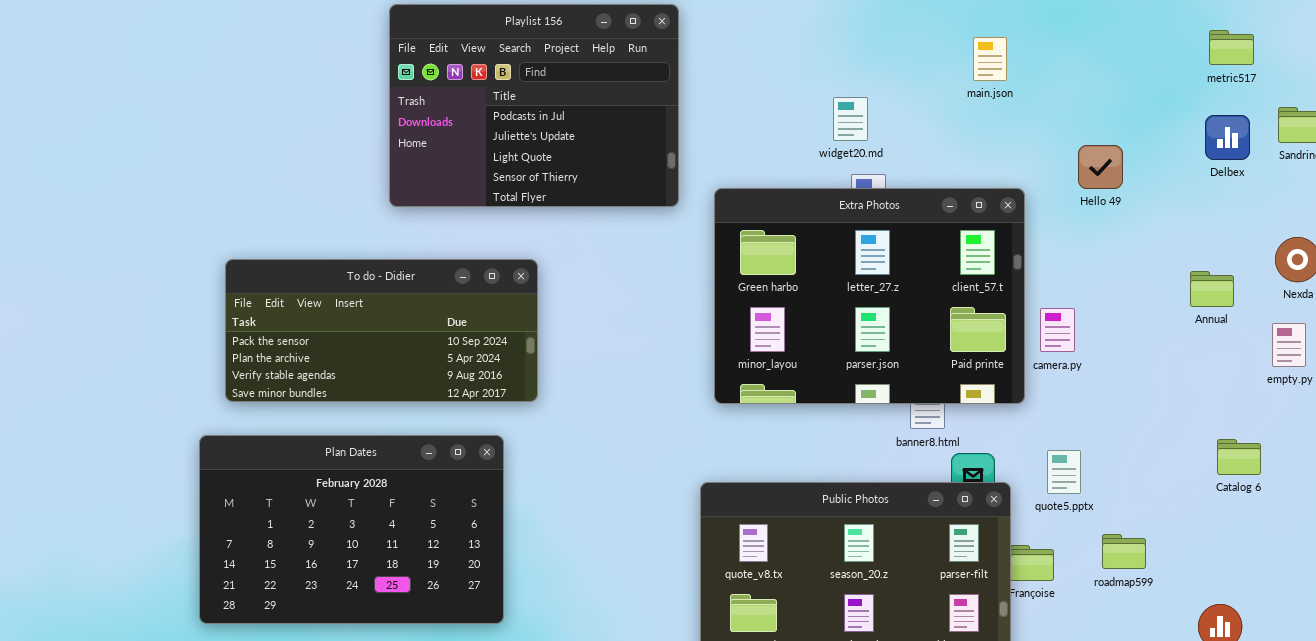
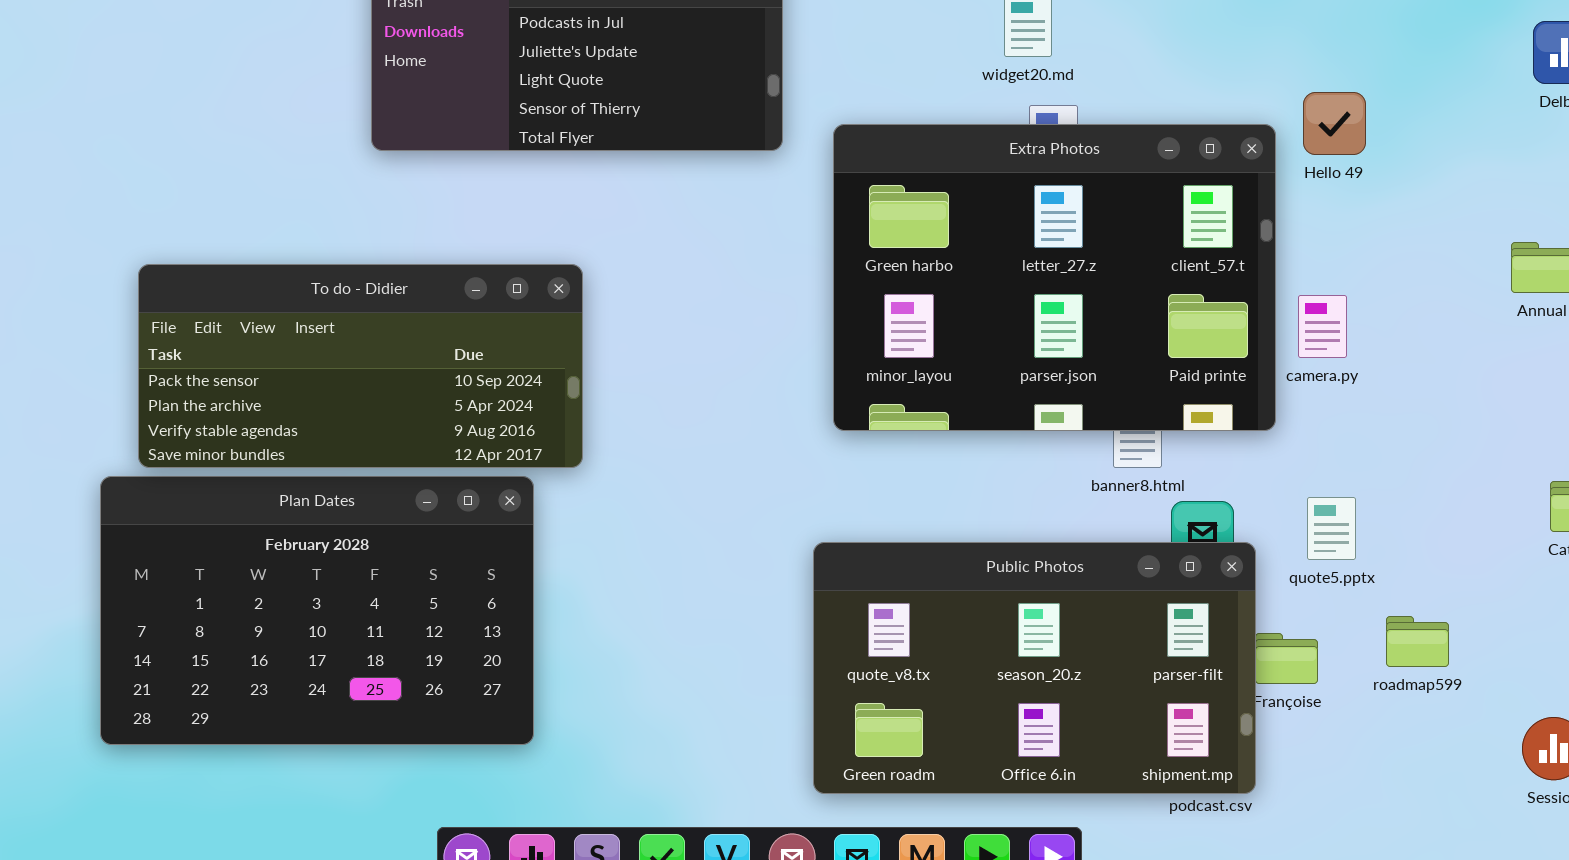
Hello 49: [1078,145,1123,189] -> [1303,92,1366,155], moved
To do - Didier: [225,259,538,402] -> [138,264,583,468], moved

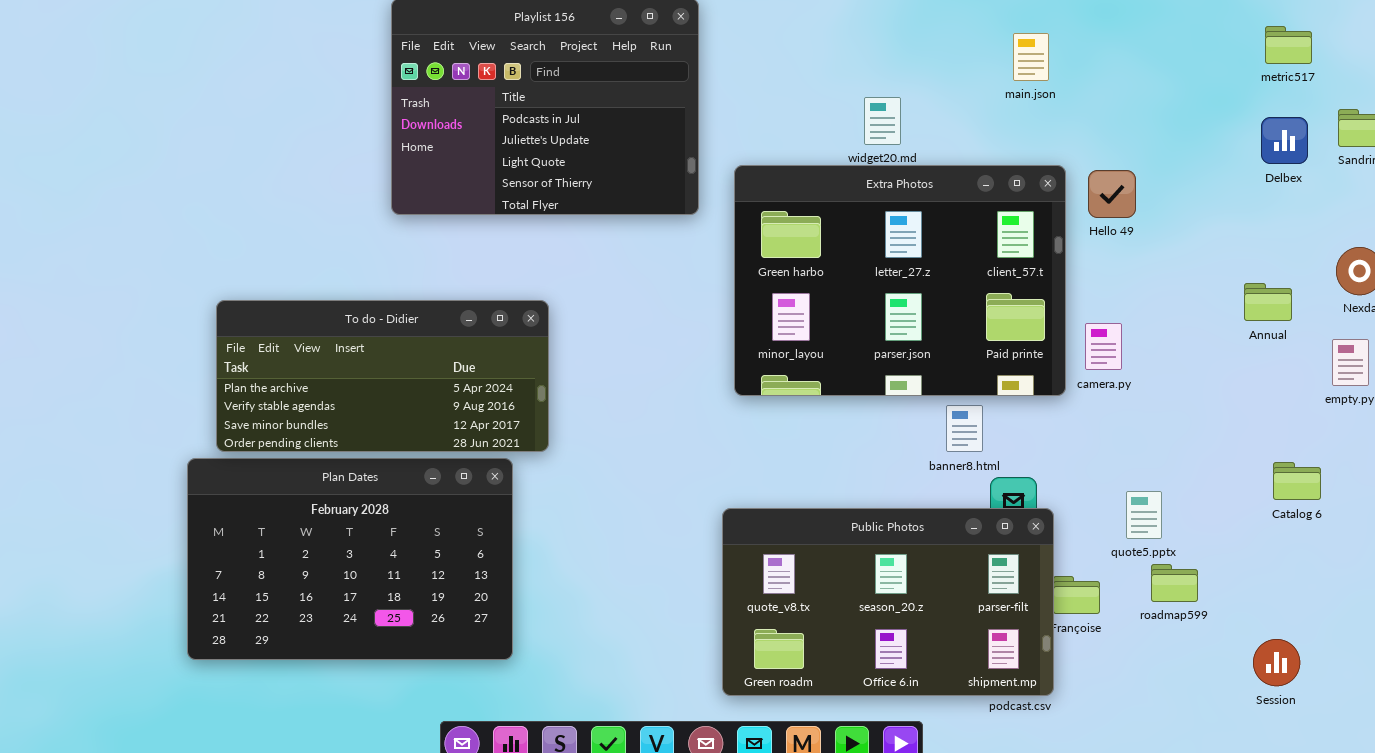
Extra Photos: [833,124,1276,431] -> [734,165,1066,396], moved
To do - Didier: [138,264,583,468] -> [216,300,549,452], scrolled down 1 row
quote5.pptx: [1307,497,1356,560] -> [1126,491,1162,539], moved

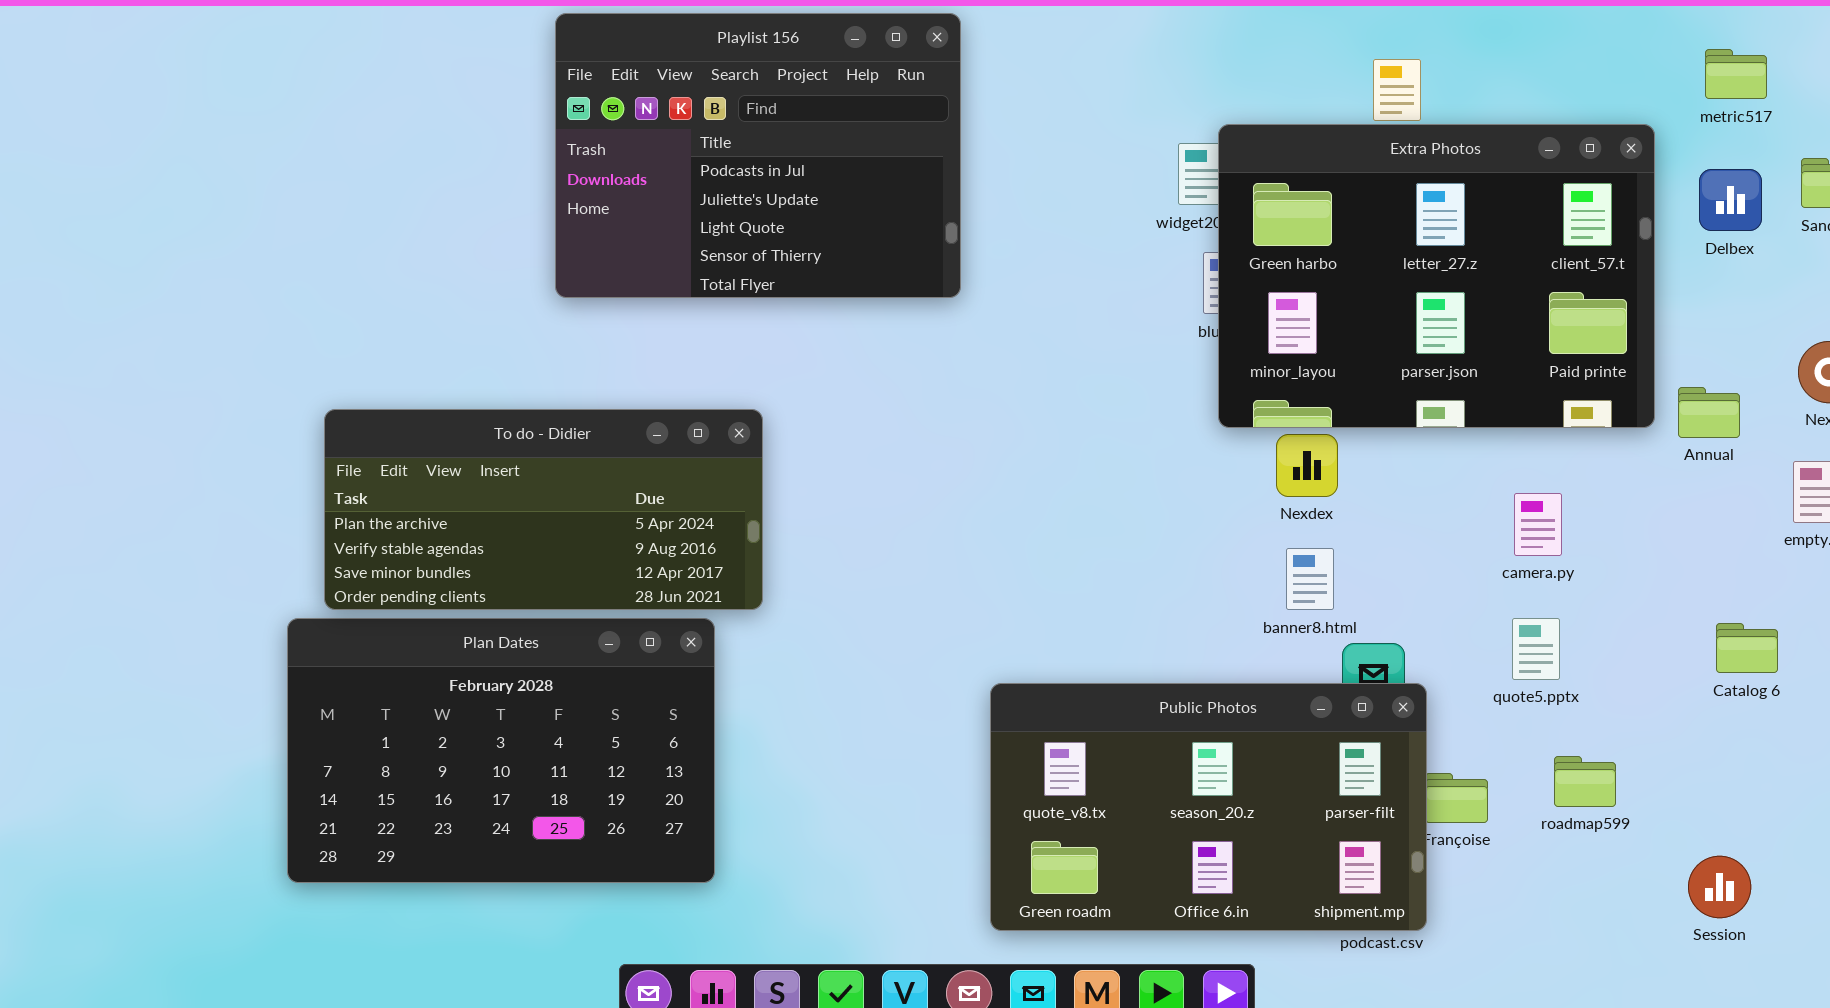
Extra Photos: [734,165,1066,396] -> [1218,124,1655,428], moved
camera.py: [1085,323,1122,370] -> [1514,493,1562,556], moved
quote5.pptx: [1126,491,1162,539] -> [1512,618,1560,680], moved

